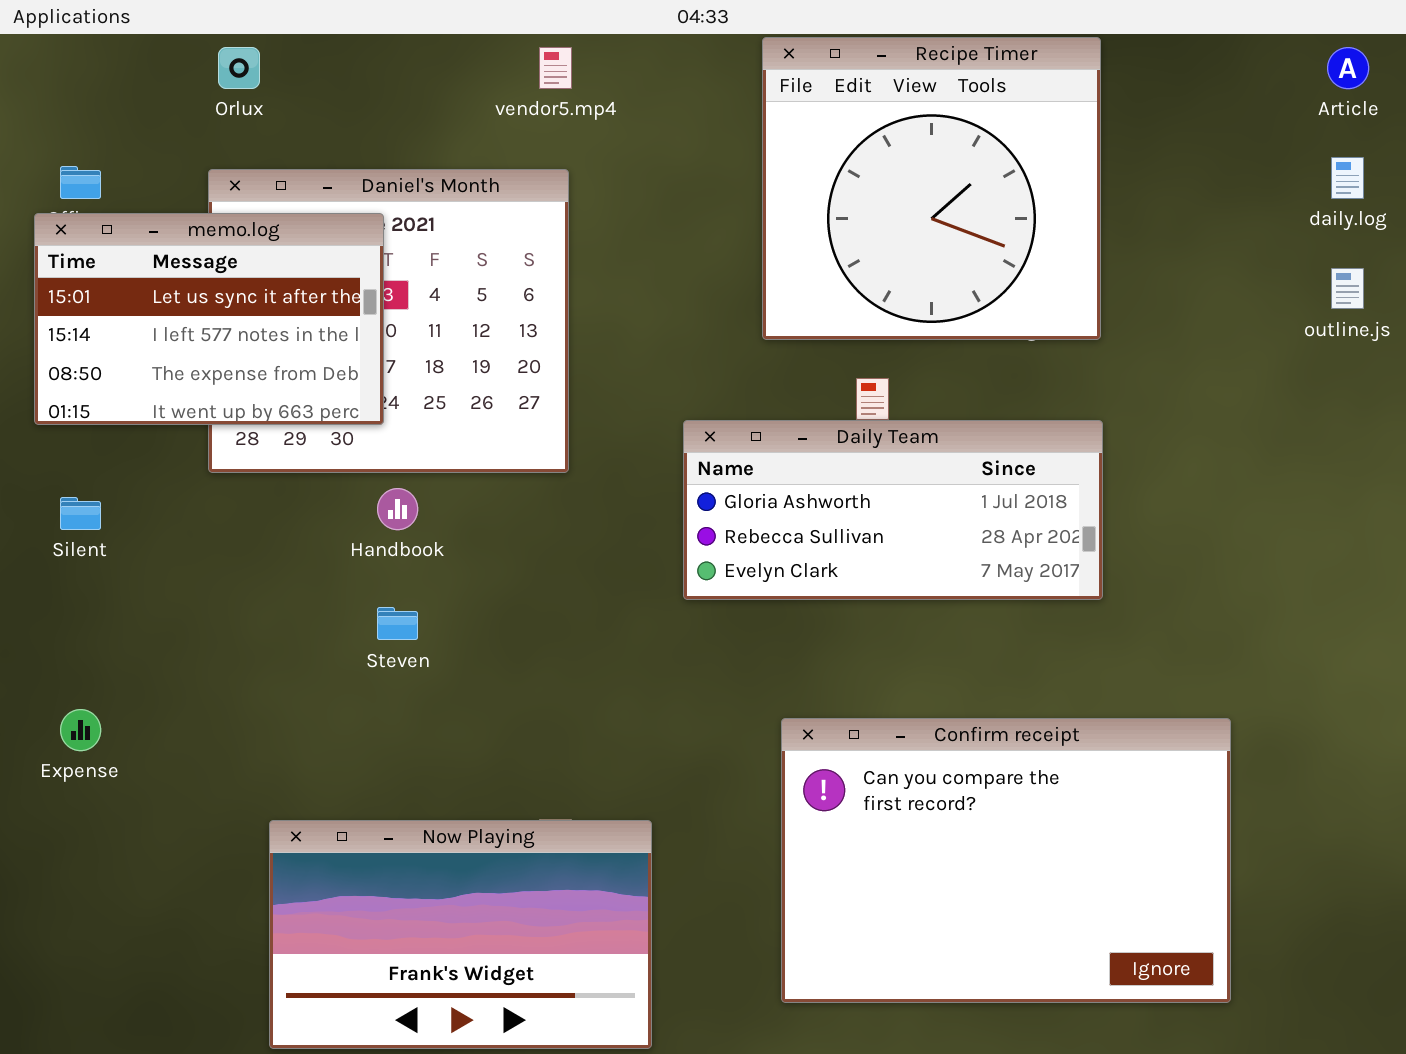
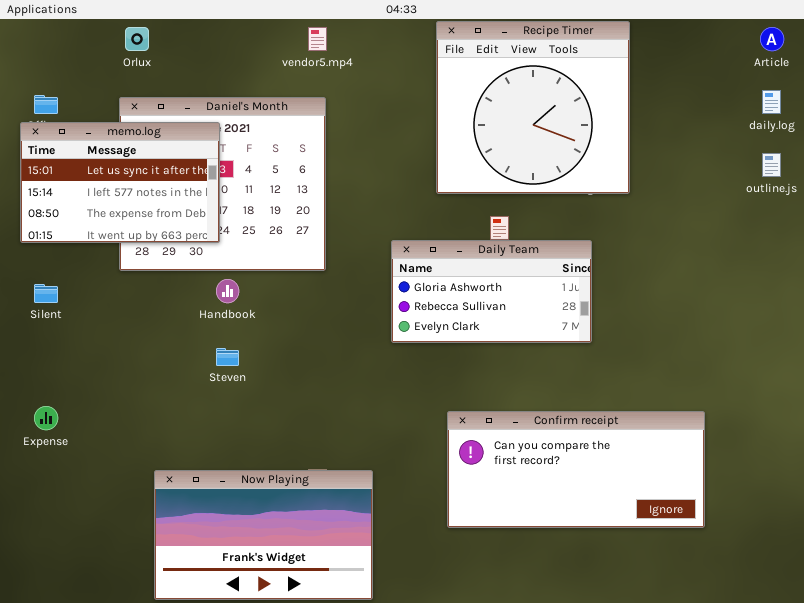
Daily Team: [683,420,1103,600] -> [391,240,592,343], resized
Confirm receipt: [781,718,1231,1003] -> [447,411,705,528], resized

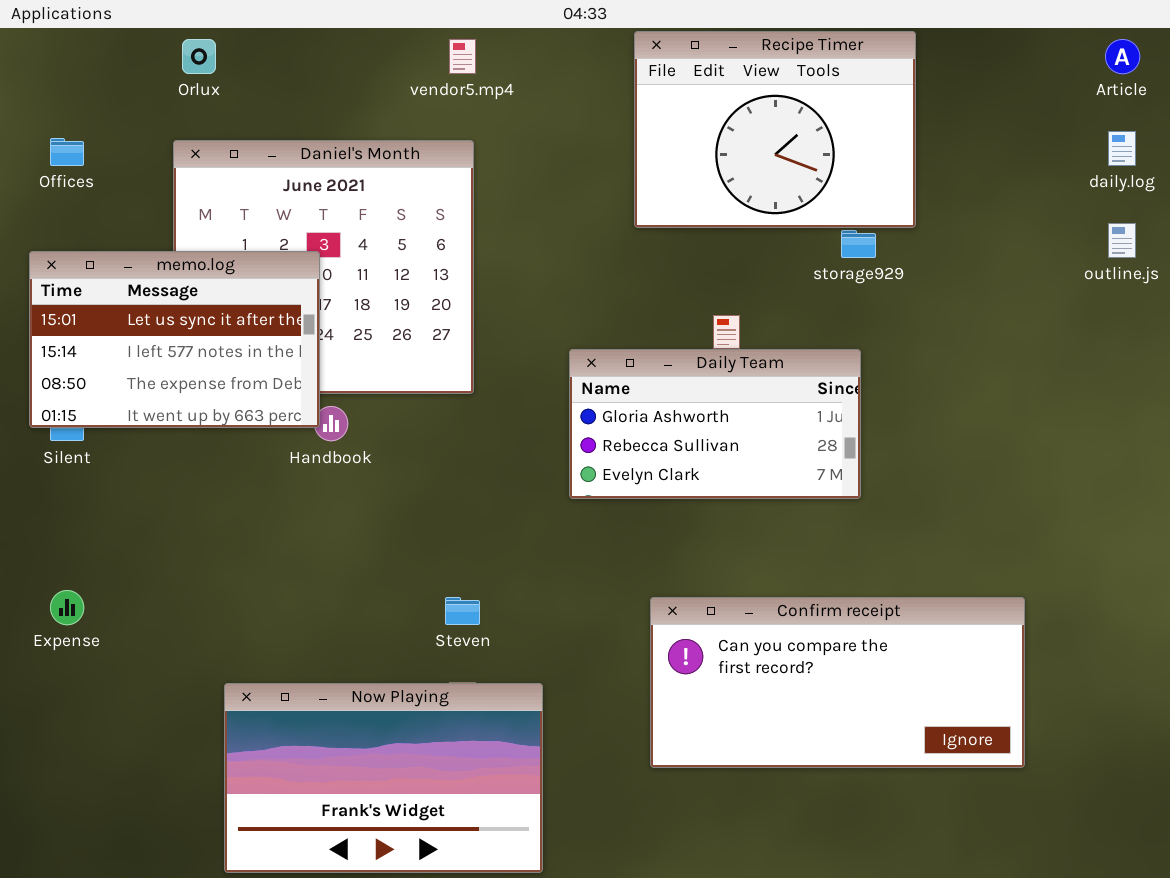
Recipe Timer: [436,21,630,194] -> [634,31,916,228], resized
memo.log: [20,122,220,243] -> [29,251,320,428], moved
Steven: [216,348,239,366] -> [445,597,480,625], moved

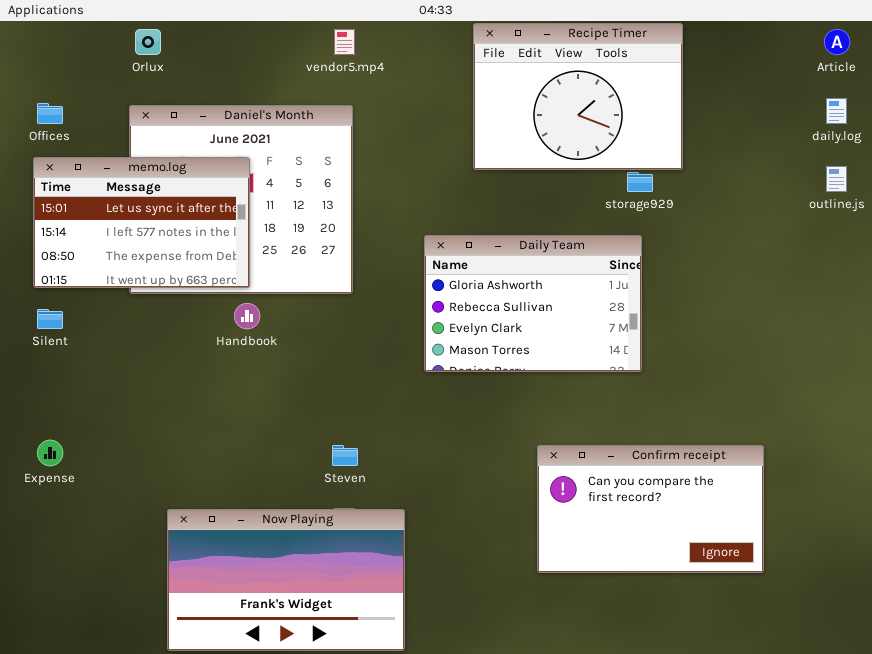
memo.log: [29,251,320,428] -> [33,157,250,288], moved
Daily Team: [569,349,861,499] -> [424,235,642,372], resized
Confirm receipt: [650,597,1025,768] -> [537,445,764,573], resized

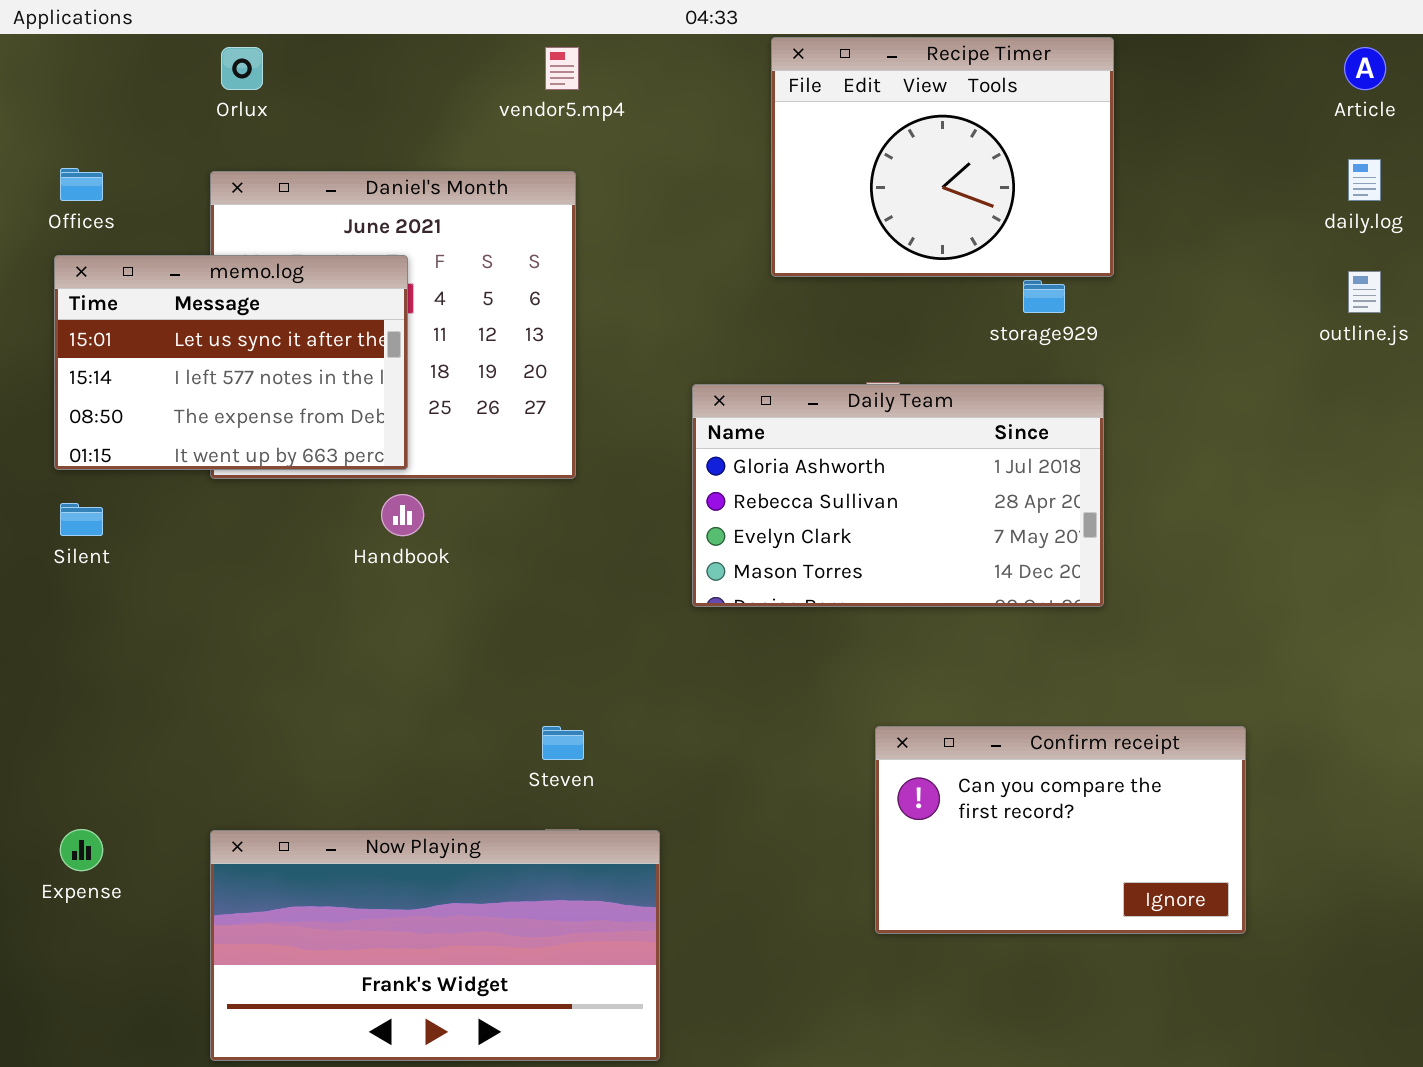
Daily Team: [424,235,642,372] -> [692,384,1104,607], resized
Expense: [37,440,63,466] -> [60,829,103,871], moved
Now Playing: [167,509,405,651] -> [210,830,660,1061], resized

